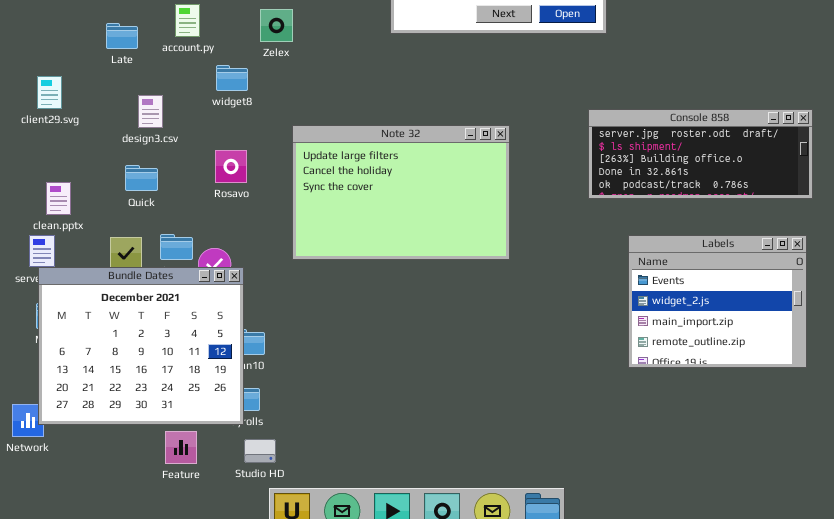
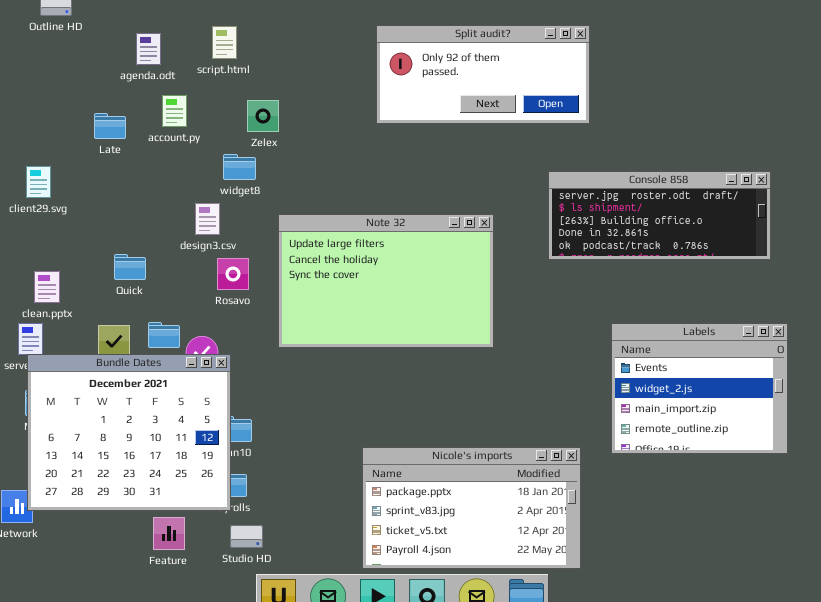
widget8: [216,65,248,91] -> [223,154,256,180], moved
design3.csv: [138,95,163,128] -> [195,203,220,235], moved
Console 858: [588,109,813,199] -> [548,171,771,260], moved
Rosavo: [215,150,247,183] -> [217,258,249,290], moved
Nicole's imports: none -> [362,447,581,569], opened

